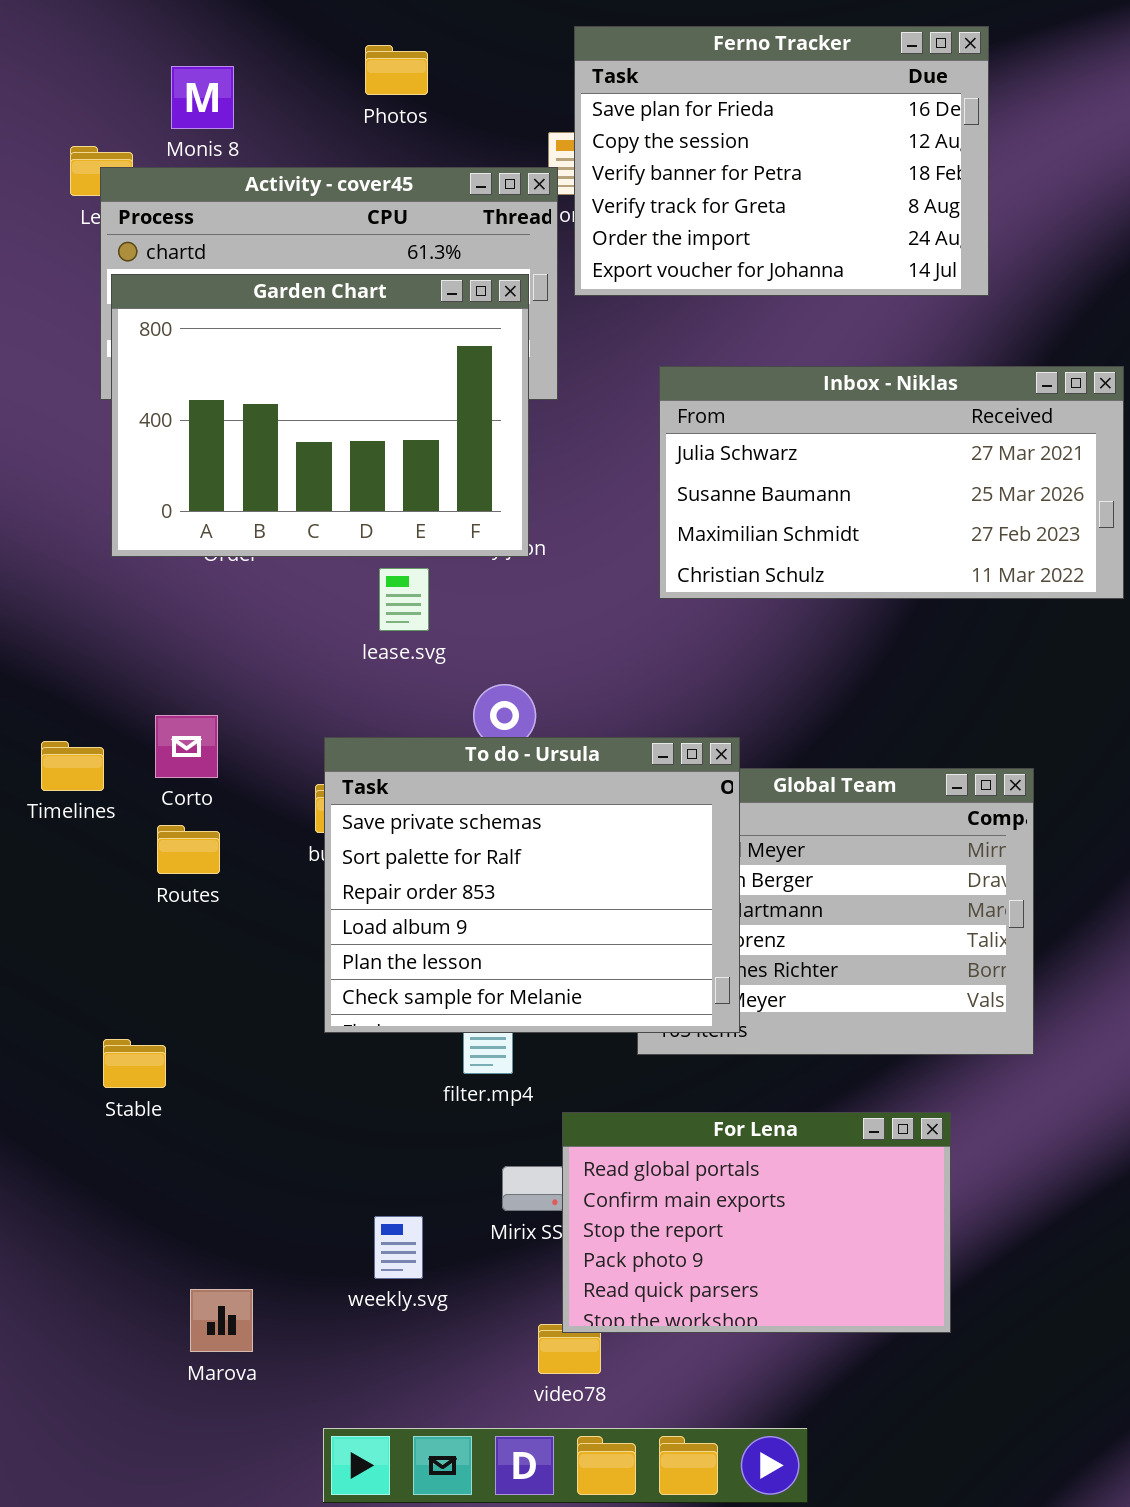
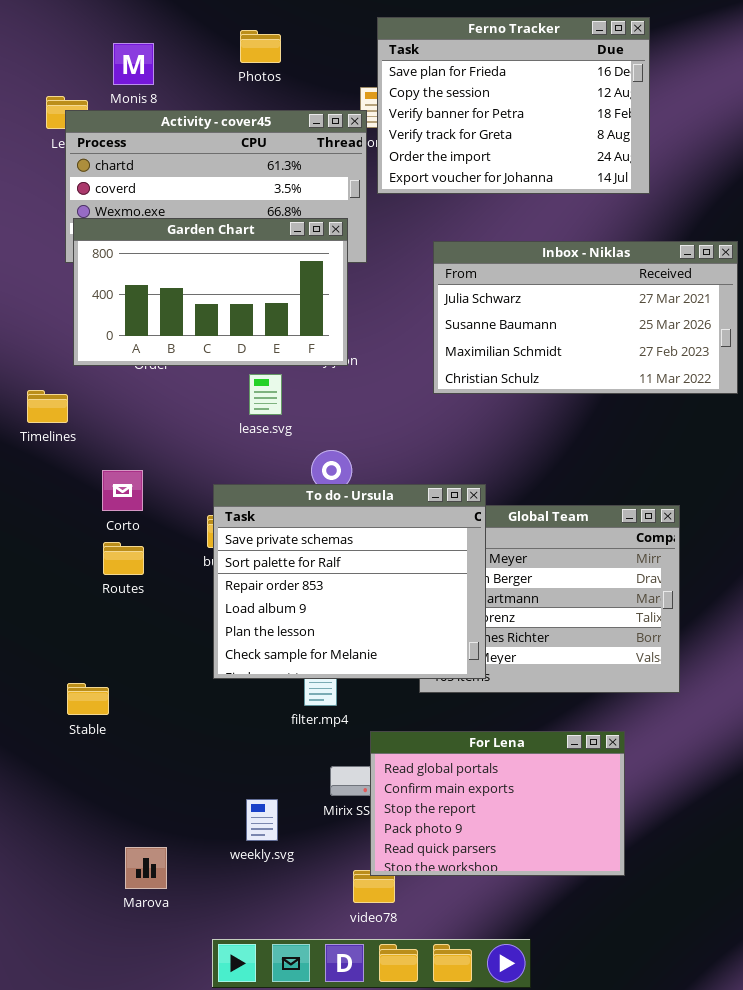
Garden Chart: [111,274,529,557] -> [73,218,348,366], resized
Timelines: [41,741,104,791] -> [27,390,68,423], moved

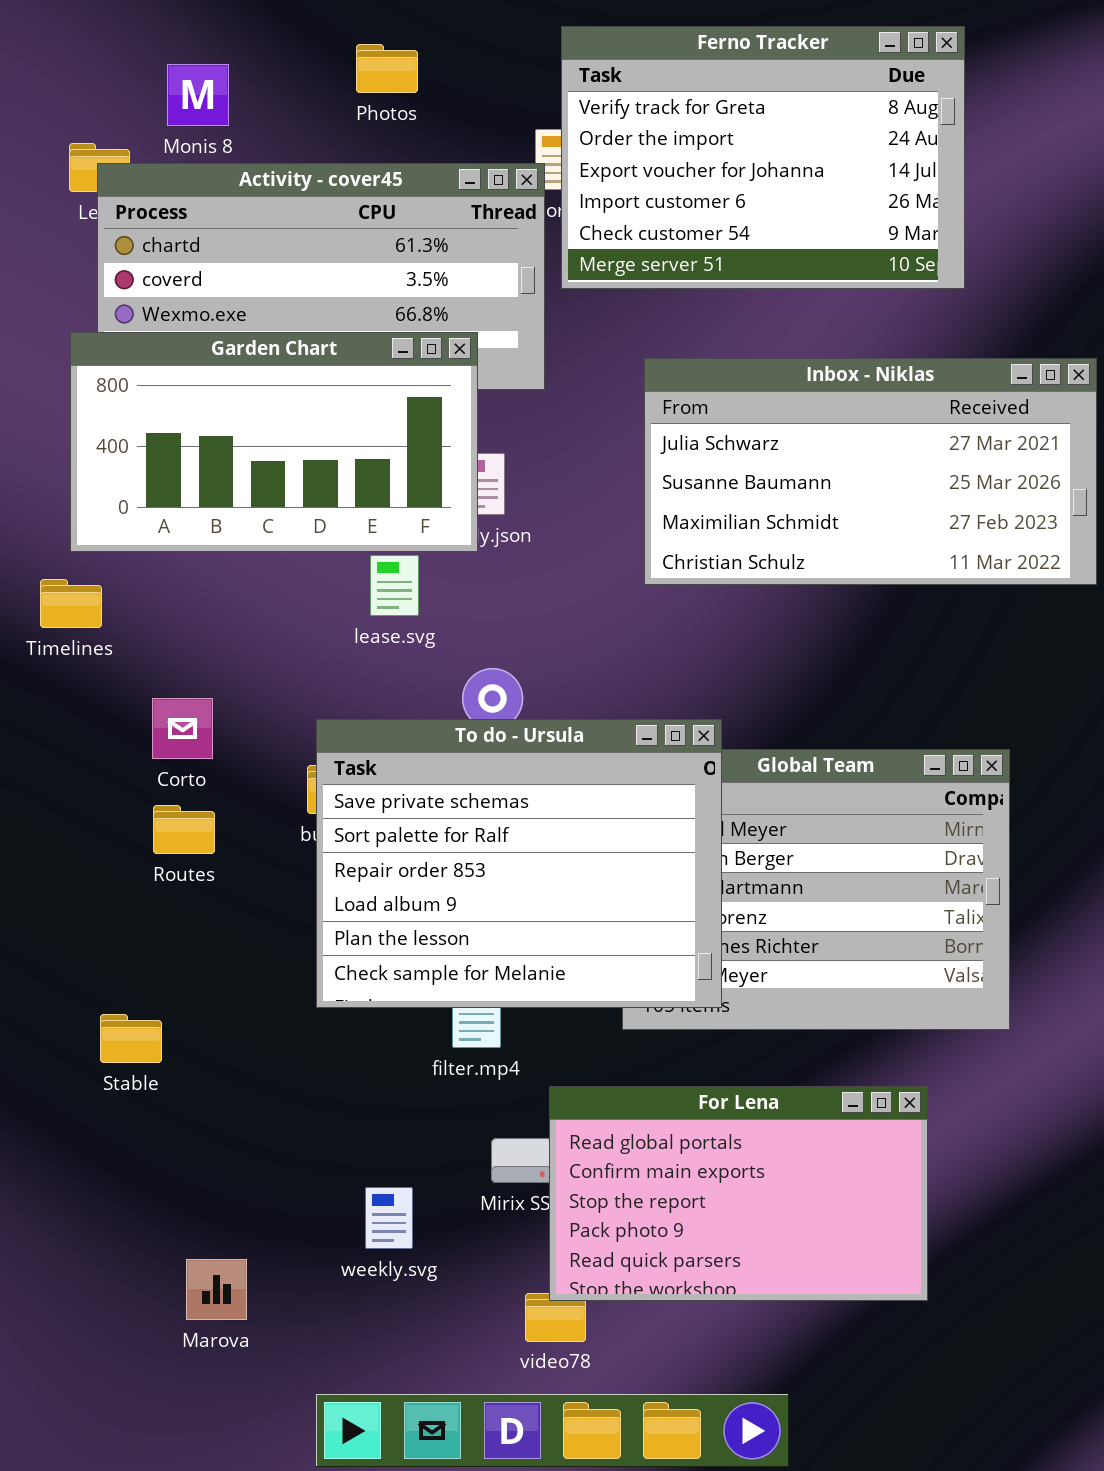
Ferno Tracker: [377,17,650,194] -> [561,26,965,289], scrolled down 3 rows
Garden Chart: [73,218,348,366] -> [70,332,478,552], moved

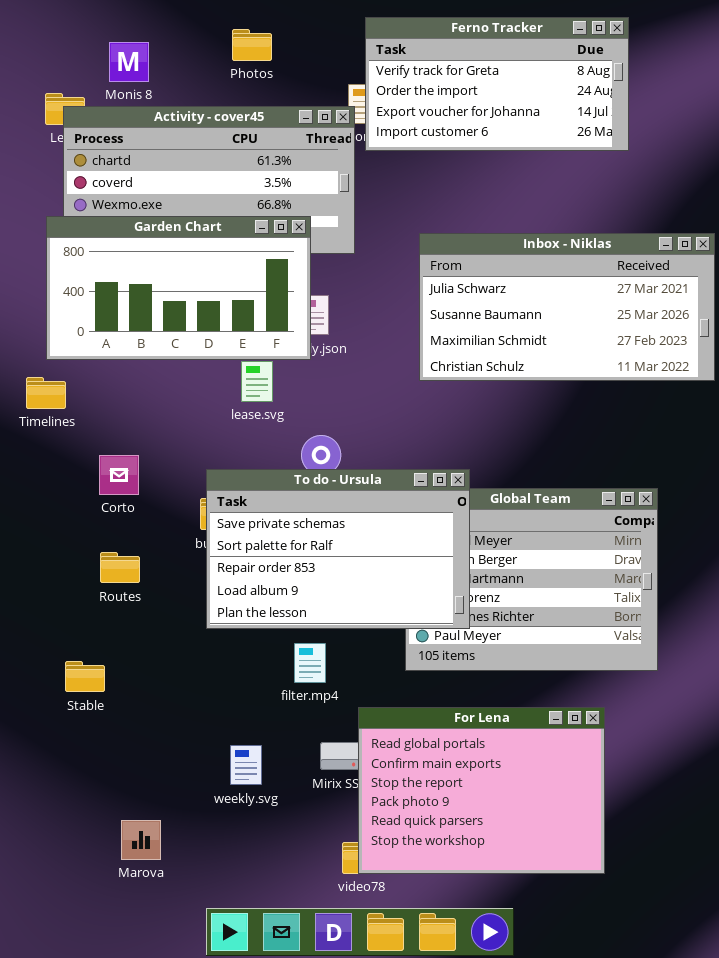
Ferno Tracker: [561,26,965,289] -> [365,17,629,151], resized
To do - Ursula: [316,719,722,1008] -> [206,469,470,629], resized
Routes: [153,805,215,854] -> [100,552,140,583], moved
For Lena: [549,1086,928,1301] -> [358,707,605,874], resized
weekly.svg: [365,1187,413,1249] -> [230,745,262,785], moved

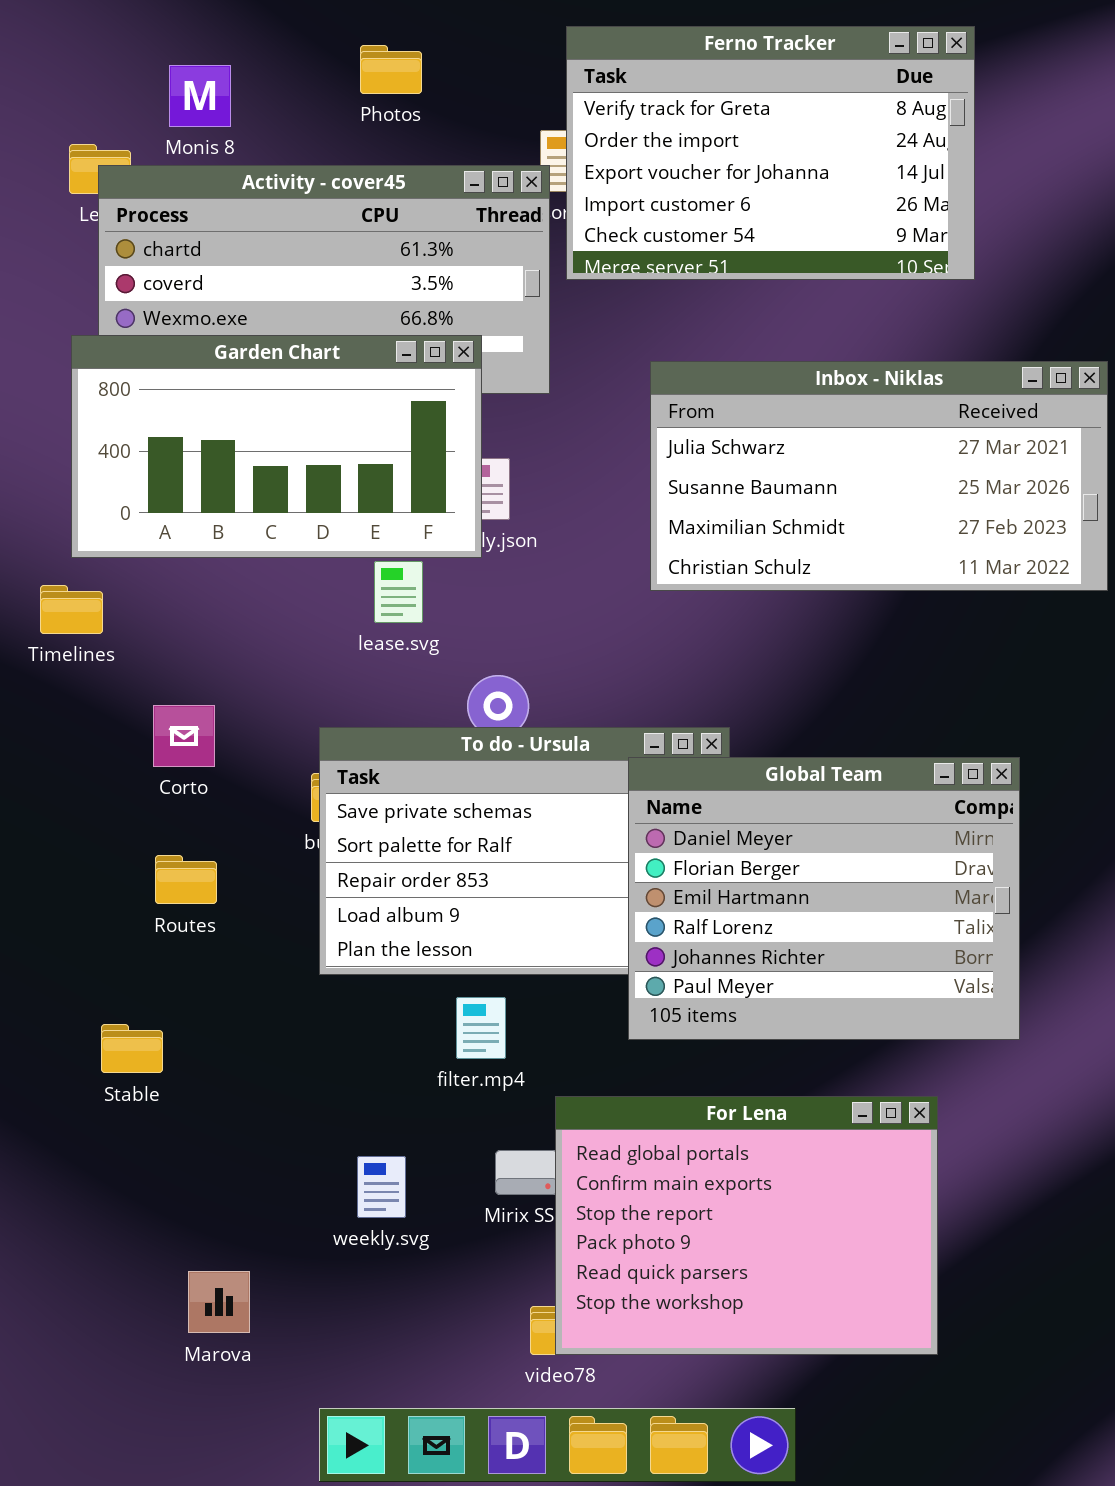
Ferno Tracker: [365,17,629,151] -> [566,26,975,280], resized
Global Team: [405,488,658,671] -> [628,757,1020,1040], raised

